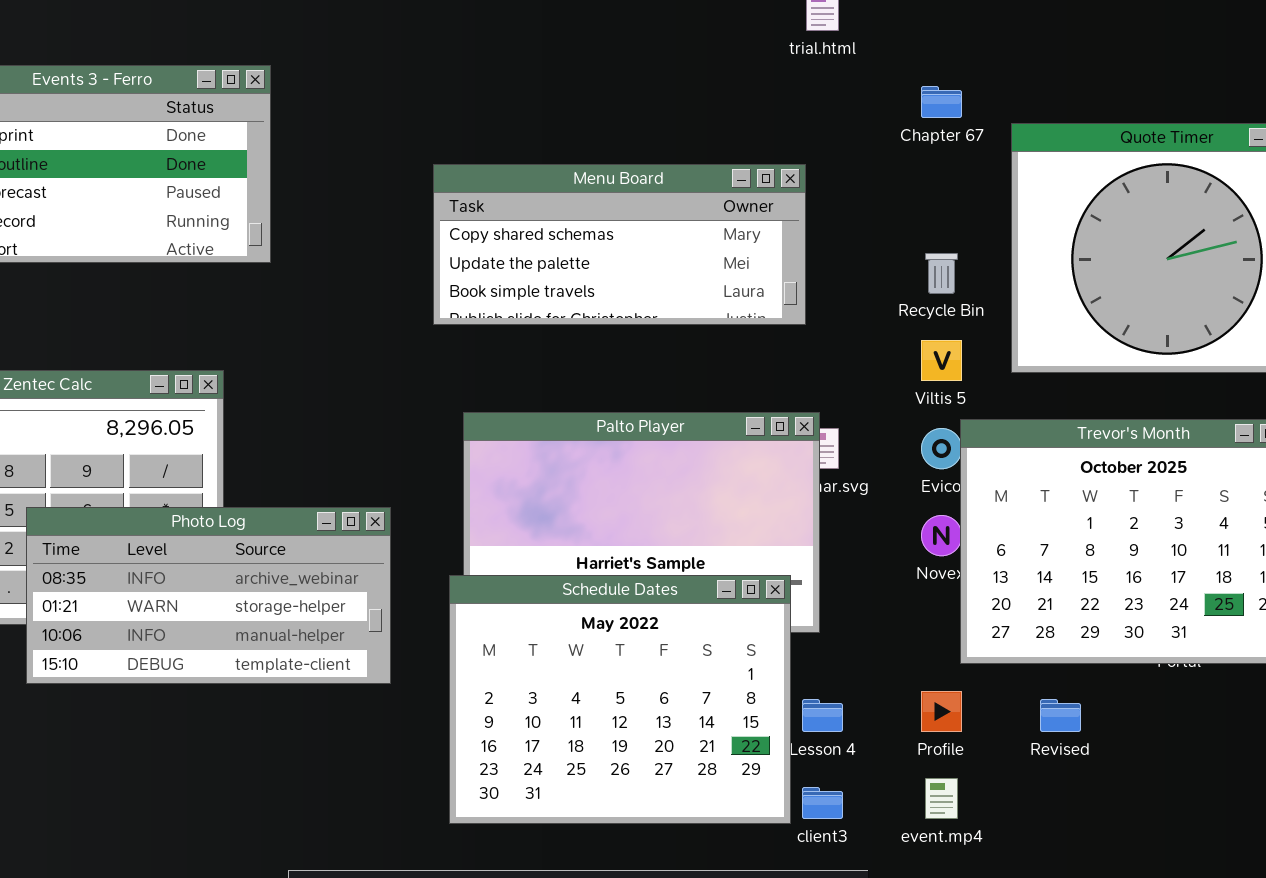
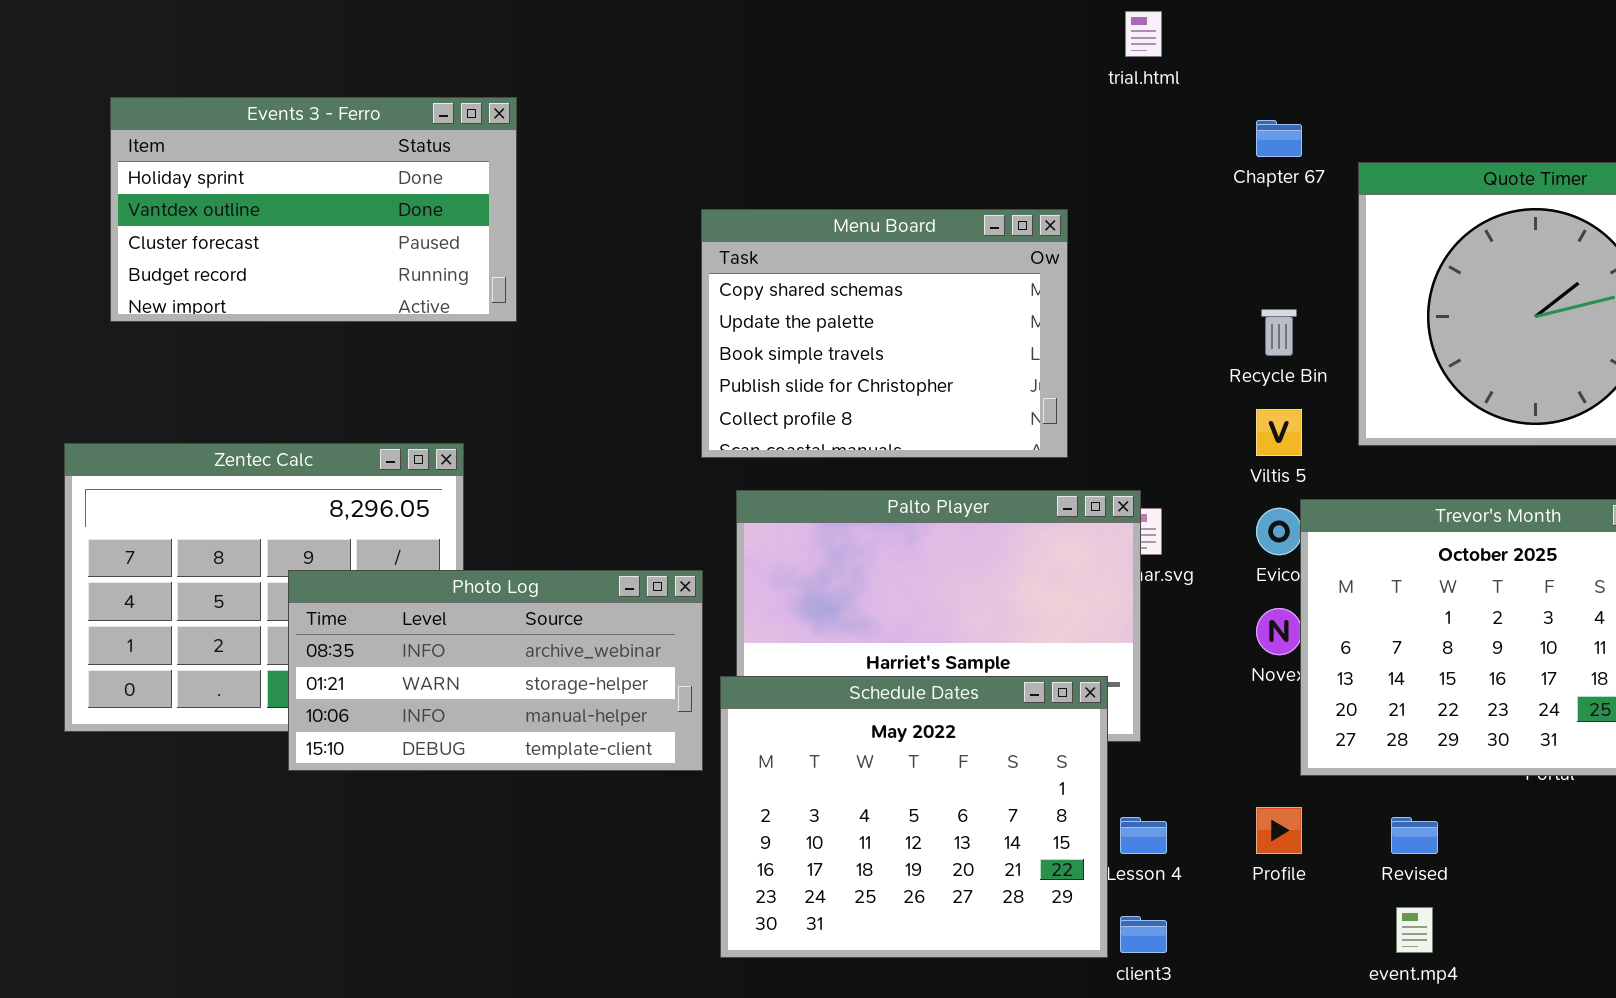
Menu Board: [433,164,806,325] -> [701,209,1068,458], resized
Photo Log: [26,507,391,684] -> [288,570,703,771], moved
event.mp4: [925,778,958,819] -> [1396,907,1433,953], moved

